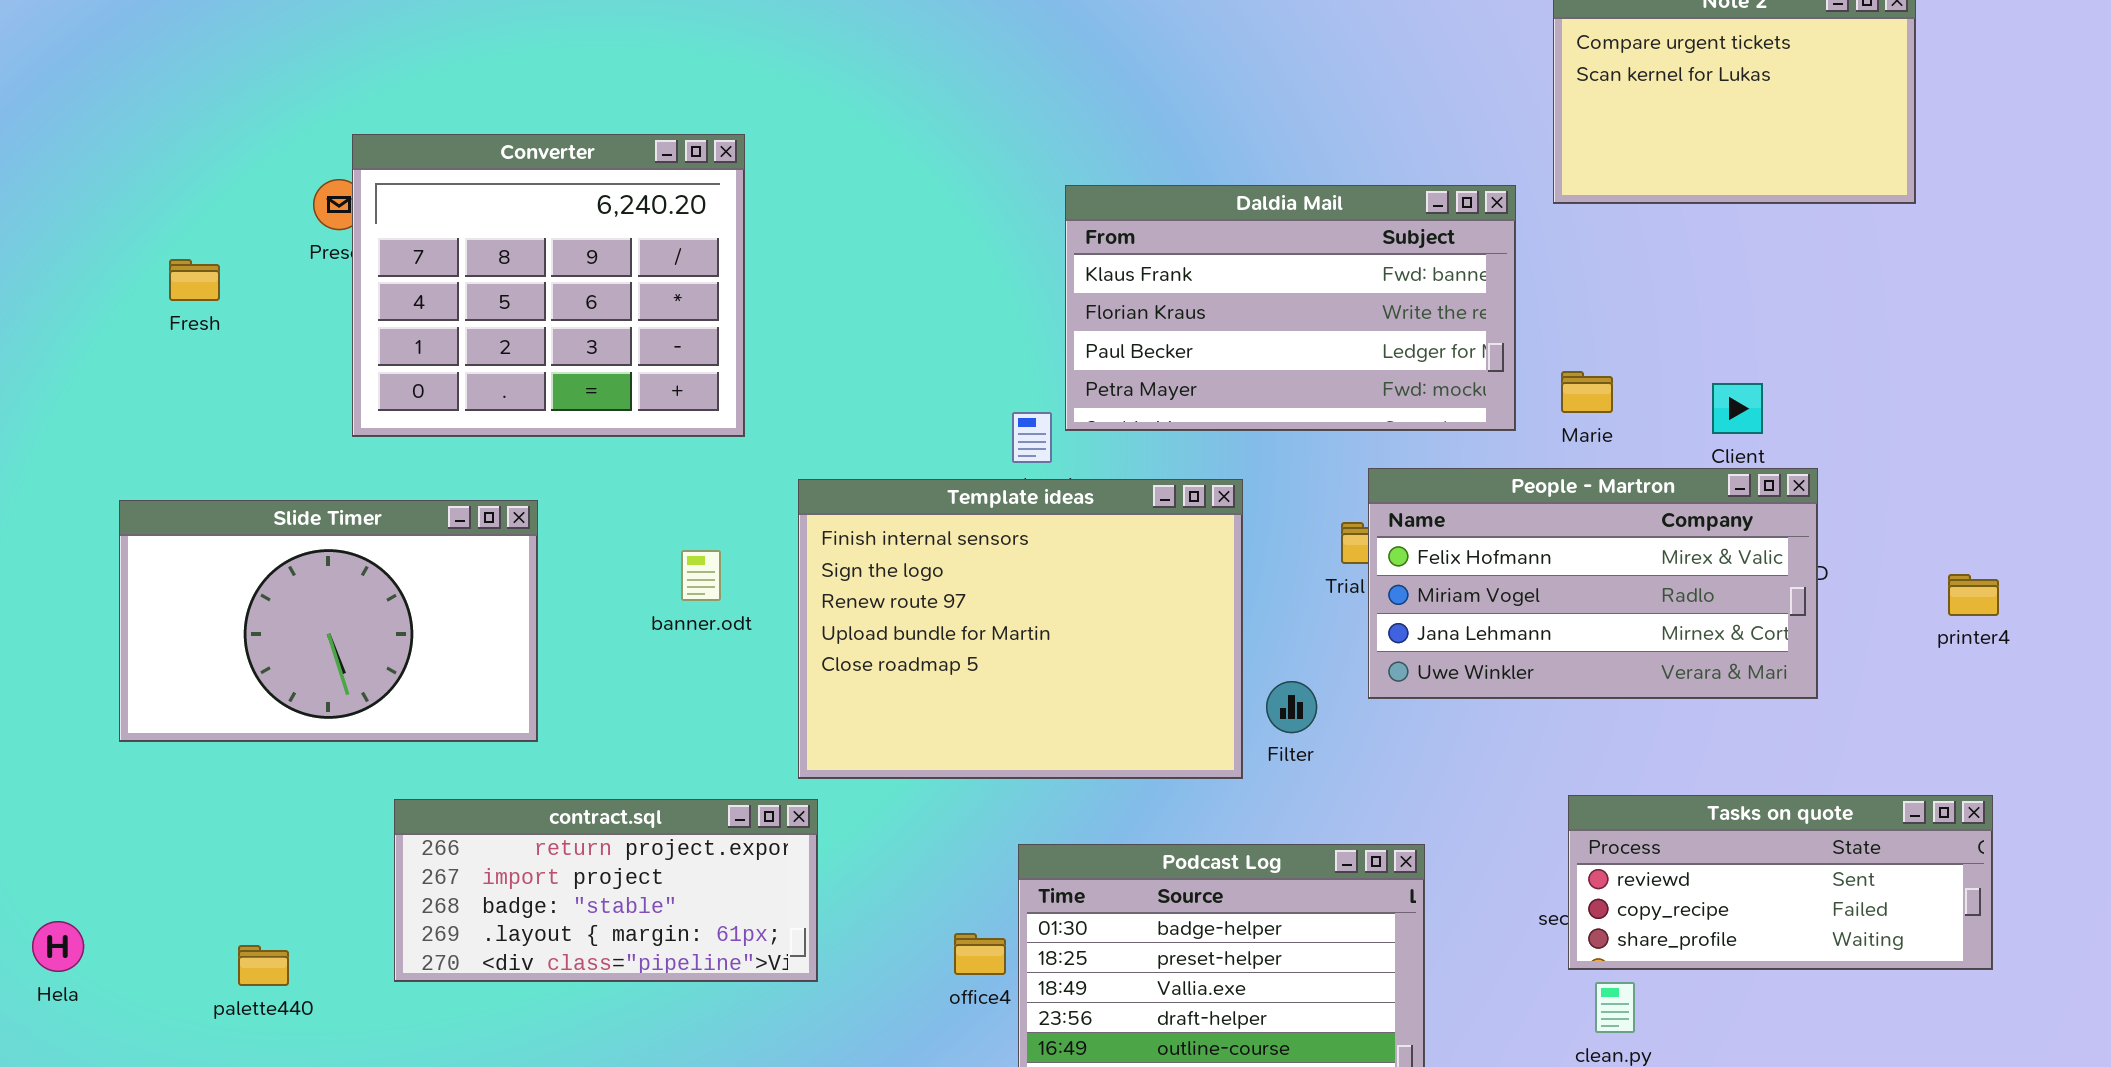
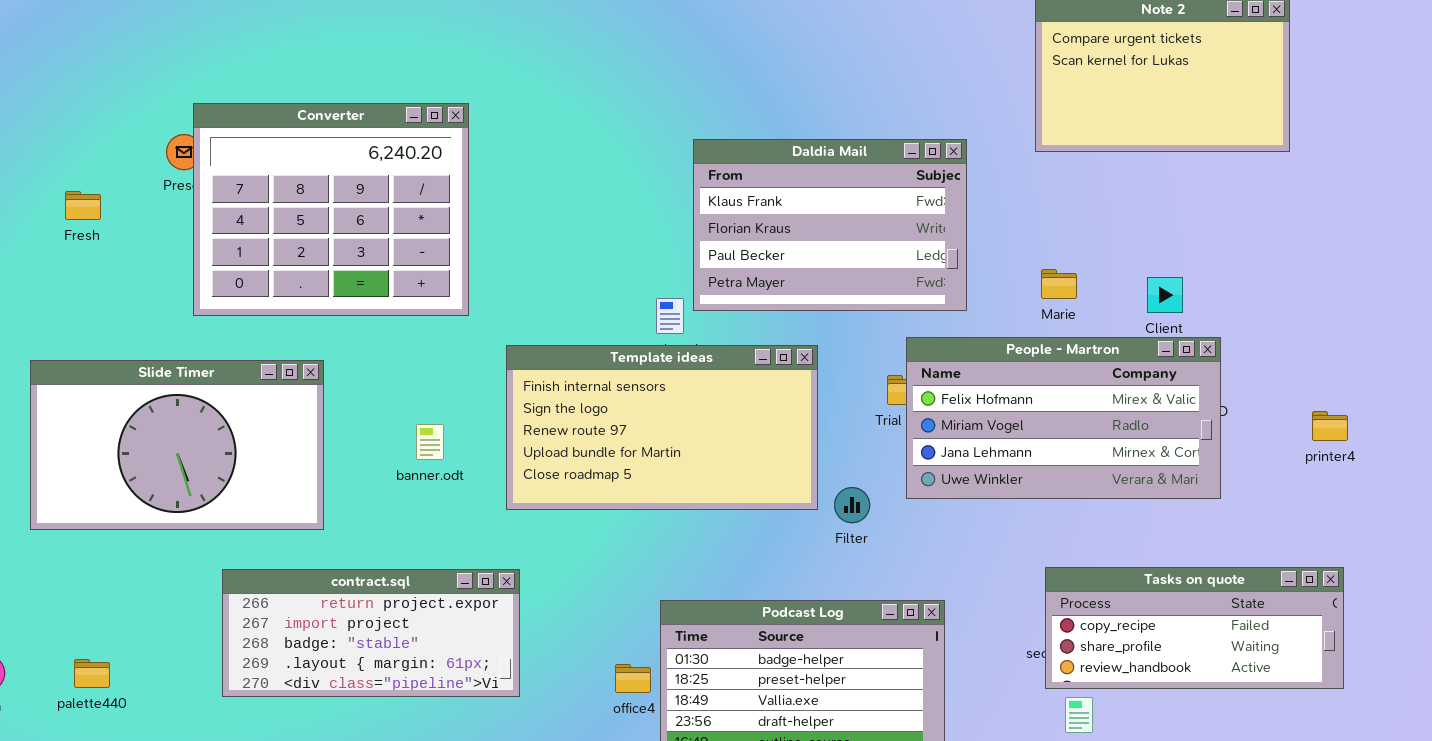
Daldia Mail: [1065,185,1516,431] -> [693,139,967,311], resized
Template ideas: [798,479,1243,779] -> [506,345,818,510], resized
banner.odt: [681,550,721,601] -> [416,424,444,460], moved
Tasks on quote: [1568,795,1993,970] -> [1045,567,1344,689], scrolled down 1 row
palette440: [238,945,289,986] -> [74,659,110,688], moved

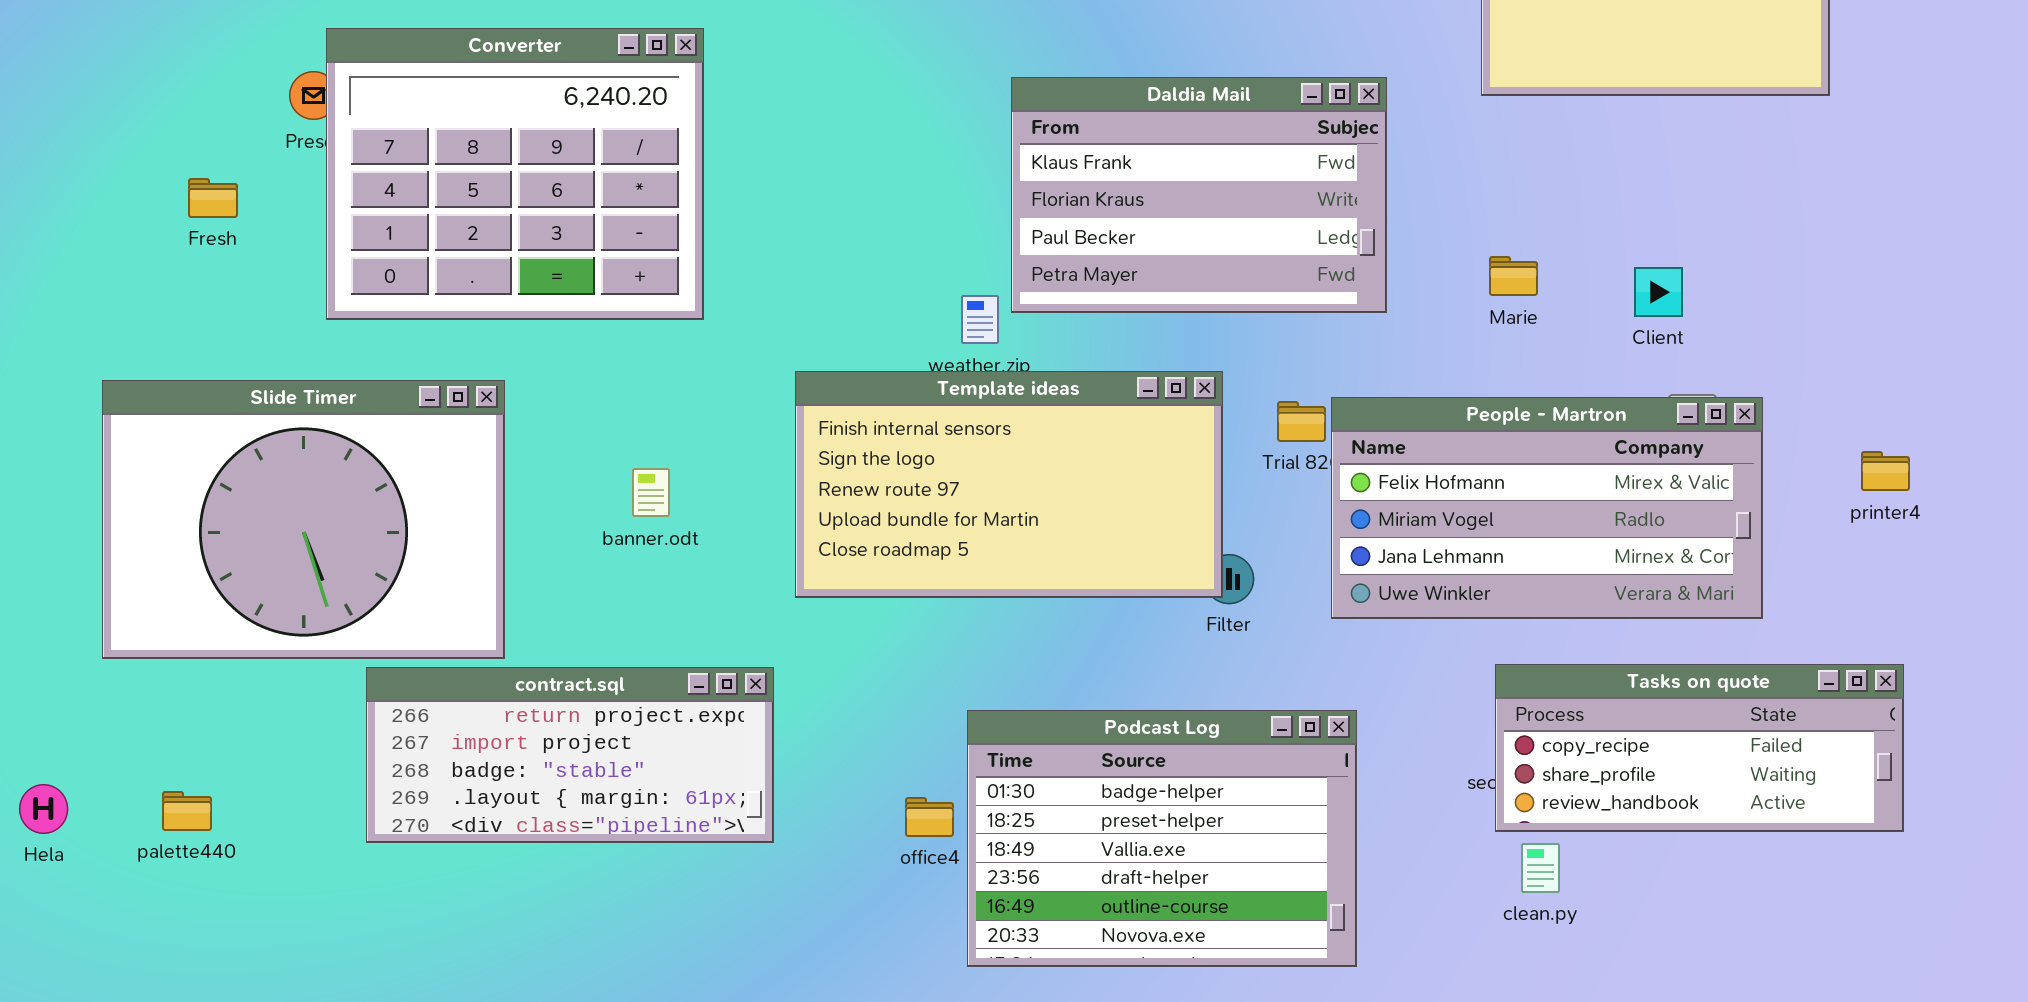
Fresh: [65,191,101,220] -> [188,178,238,218], moved
People - Martron: [906,337,1221,499] -> [1331,397,1763,619], moved
Template ideas: [506,345,818,510] -> [795,371,1223,598], moved
Slide Timer: [30,360,324,530] -> [102,380,505,659], resized

